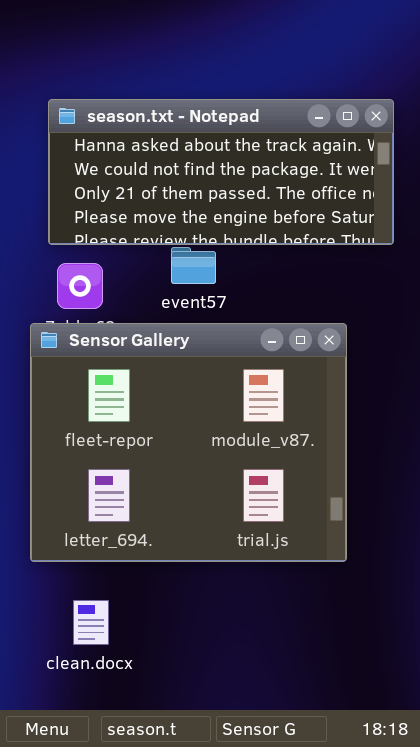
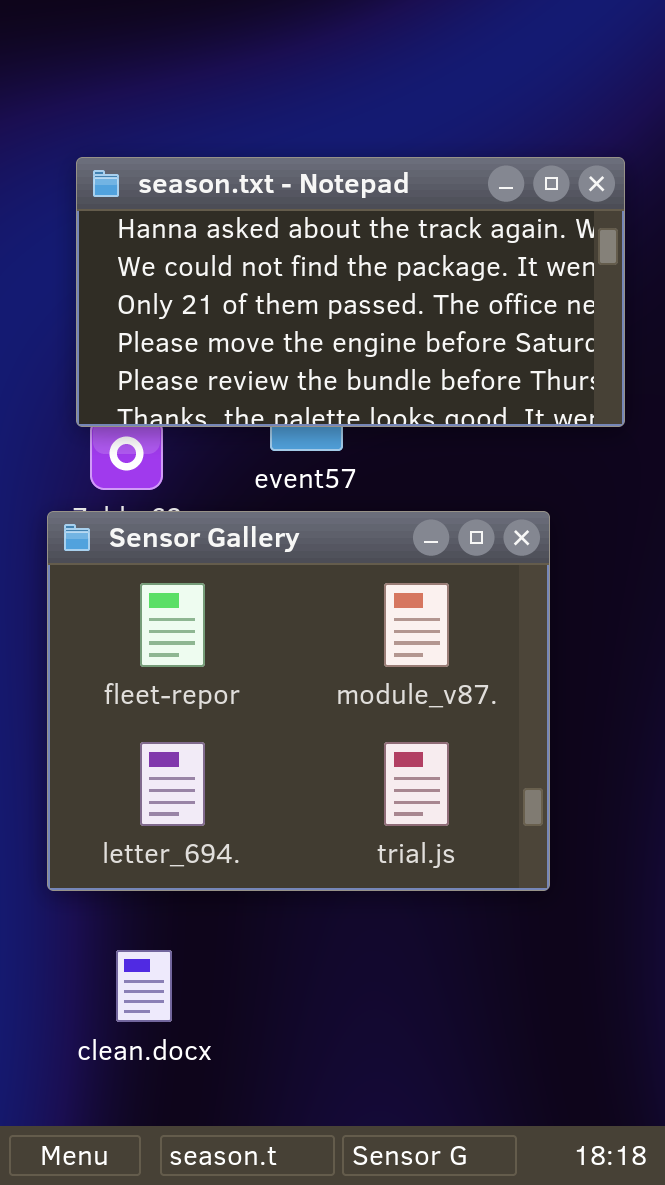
season.txt - Notepad: [48,99,394,245] -> [76,157,625,427], resized

